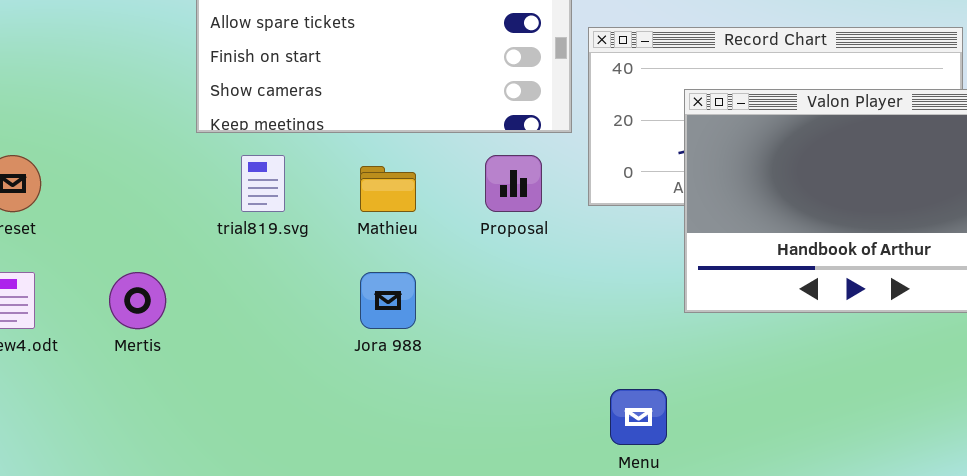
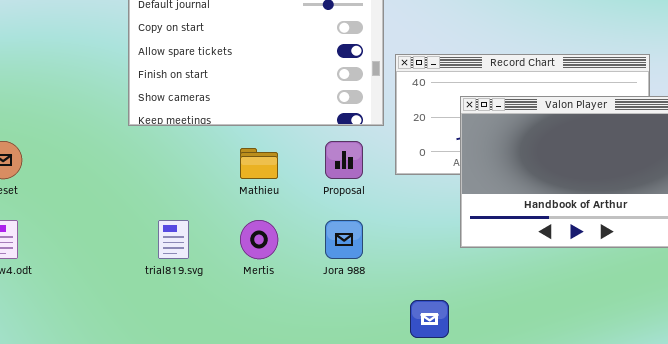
trial819.svg: [241,155,285,212] -> [158,220,189,259], moved
Mertis: [109,272,166,329] -> [240,220,278,259], moved
Jora 988: [360,272,416,329] -> [325,220,363,259], moved

